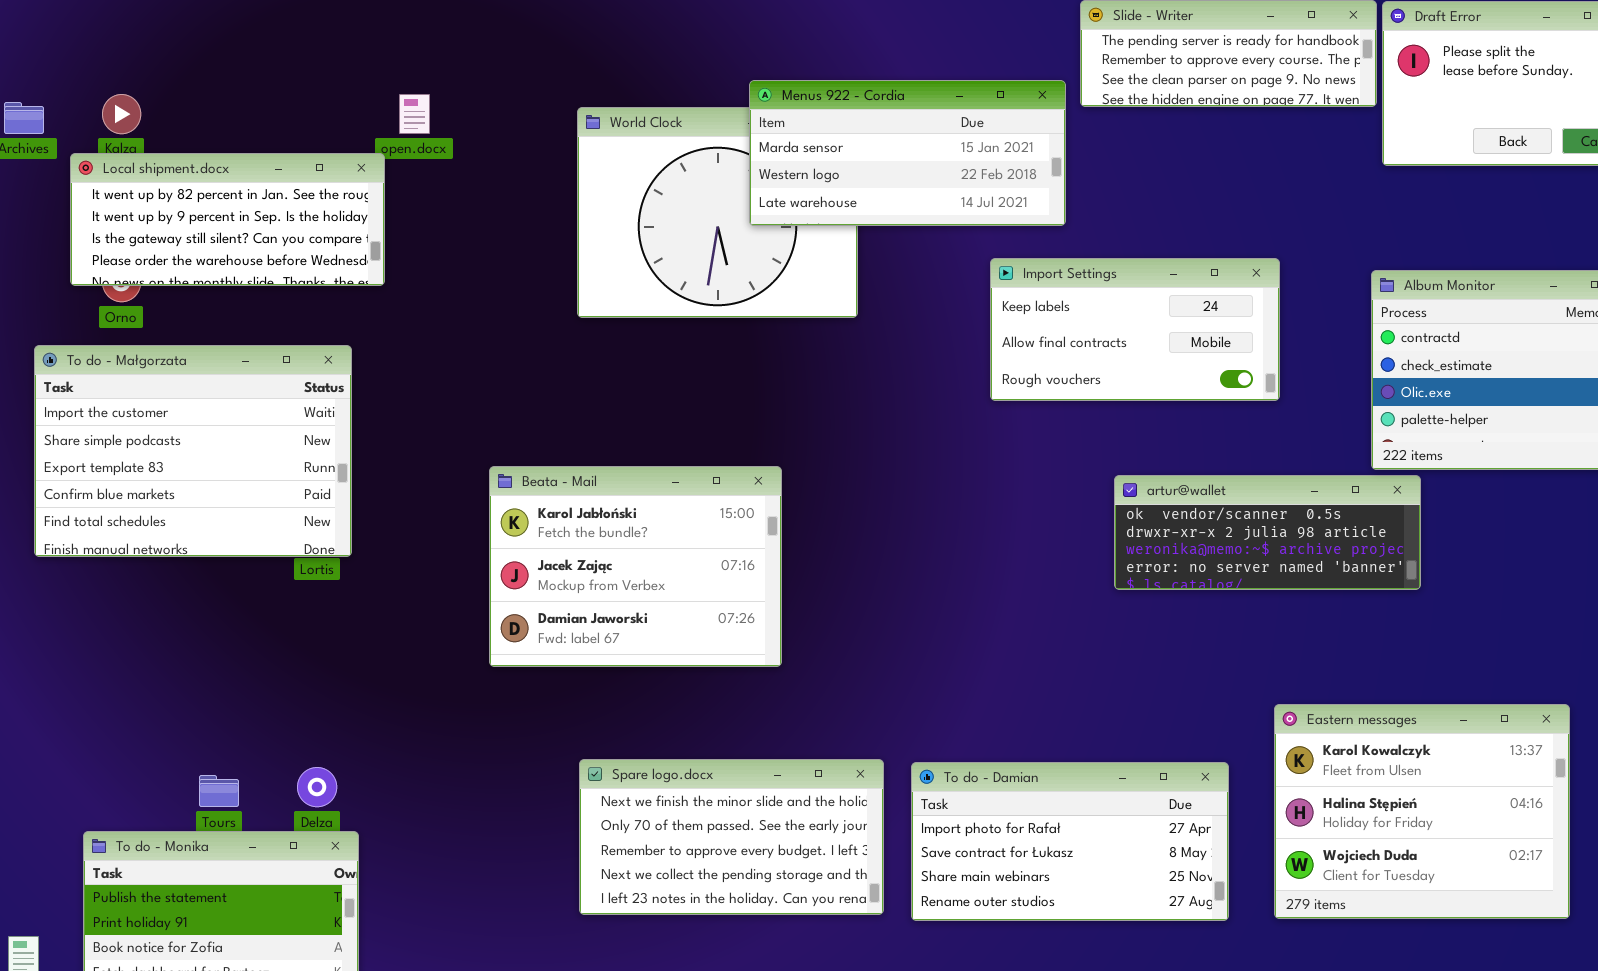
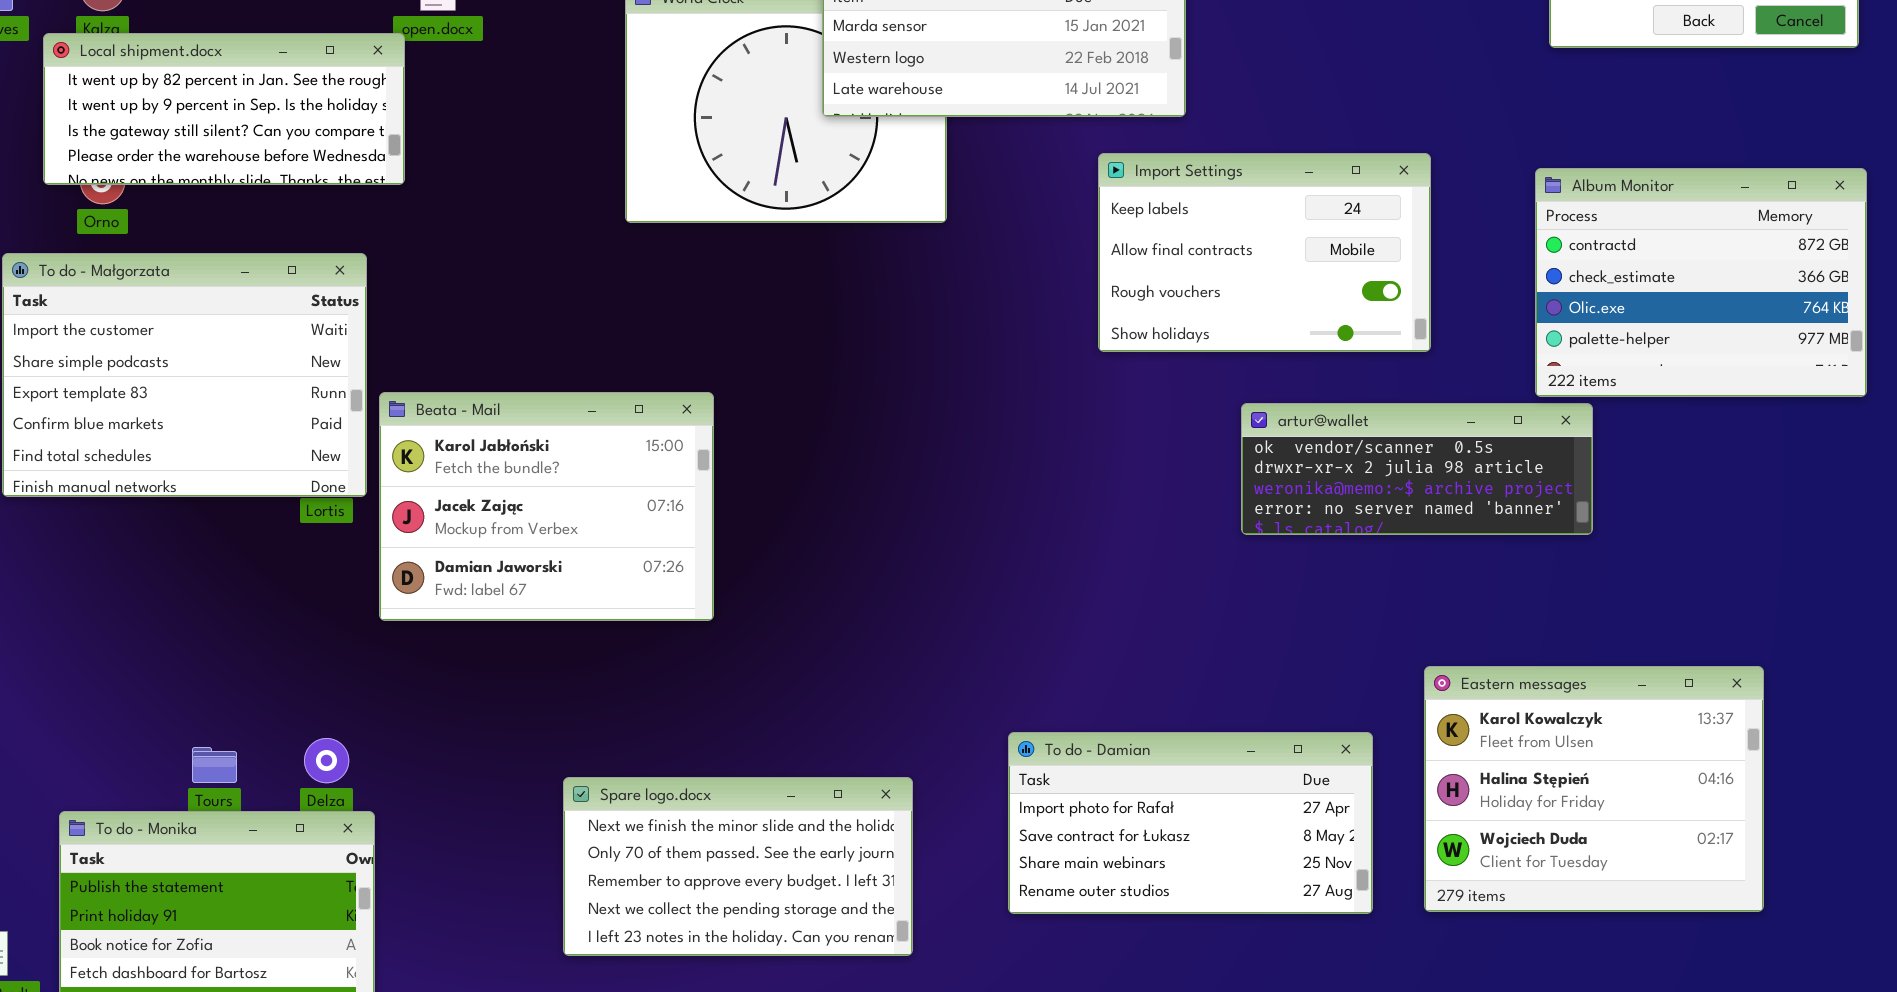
Import Settings: [990,258,1280,401] -> [1098,153,1431,352], resized
Beata - Mail: [489,466,782,667] -> [379,392,714,621], moved
Spare logo.docx: [579,759,884,915] -> [563,777,913,956], moved

